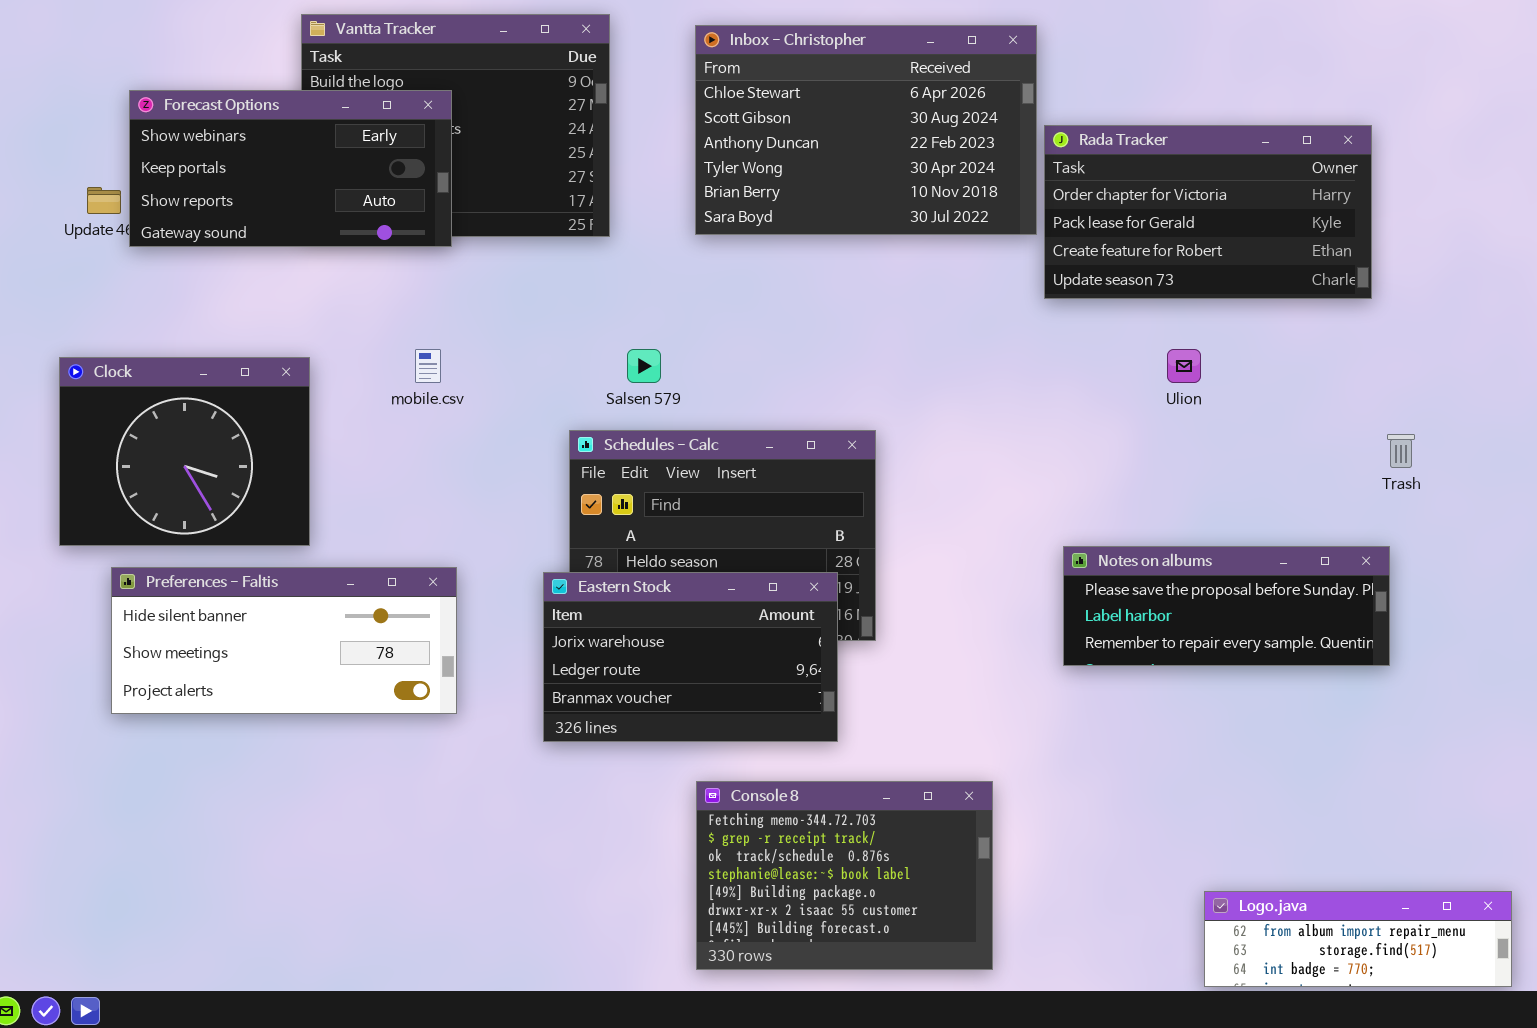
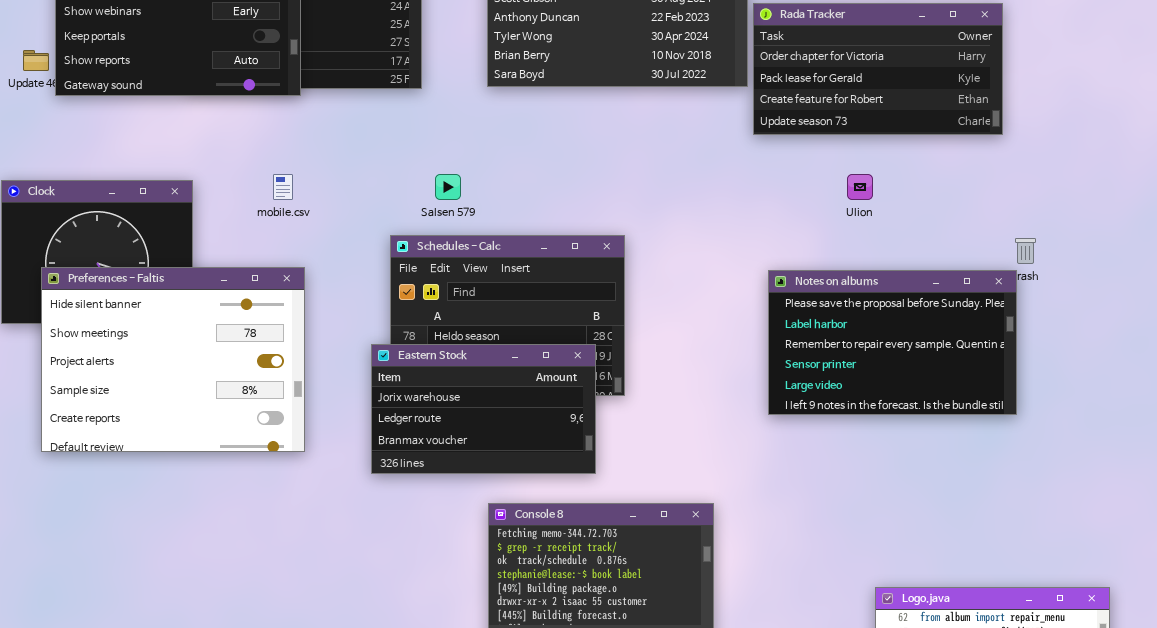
Notes on albums: [1063,546,1390,666] -> [768,270,1017,415], resized
Preferences - Faltis: [111,567,457,714] -> [41,267,305,452], resized

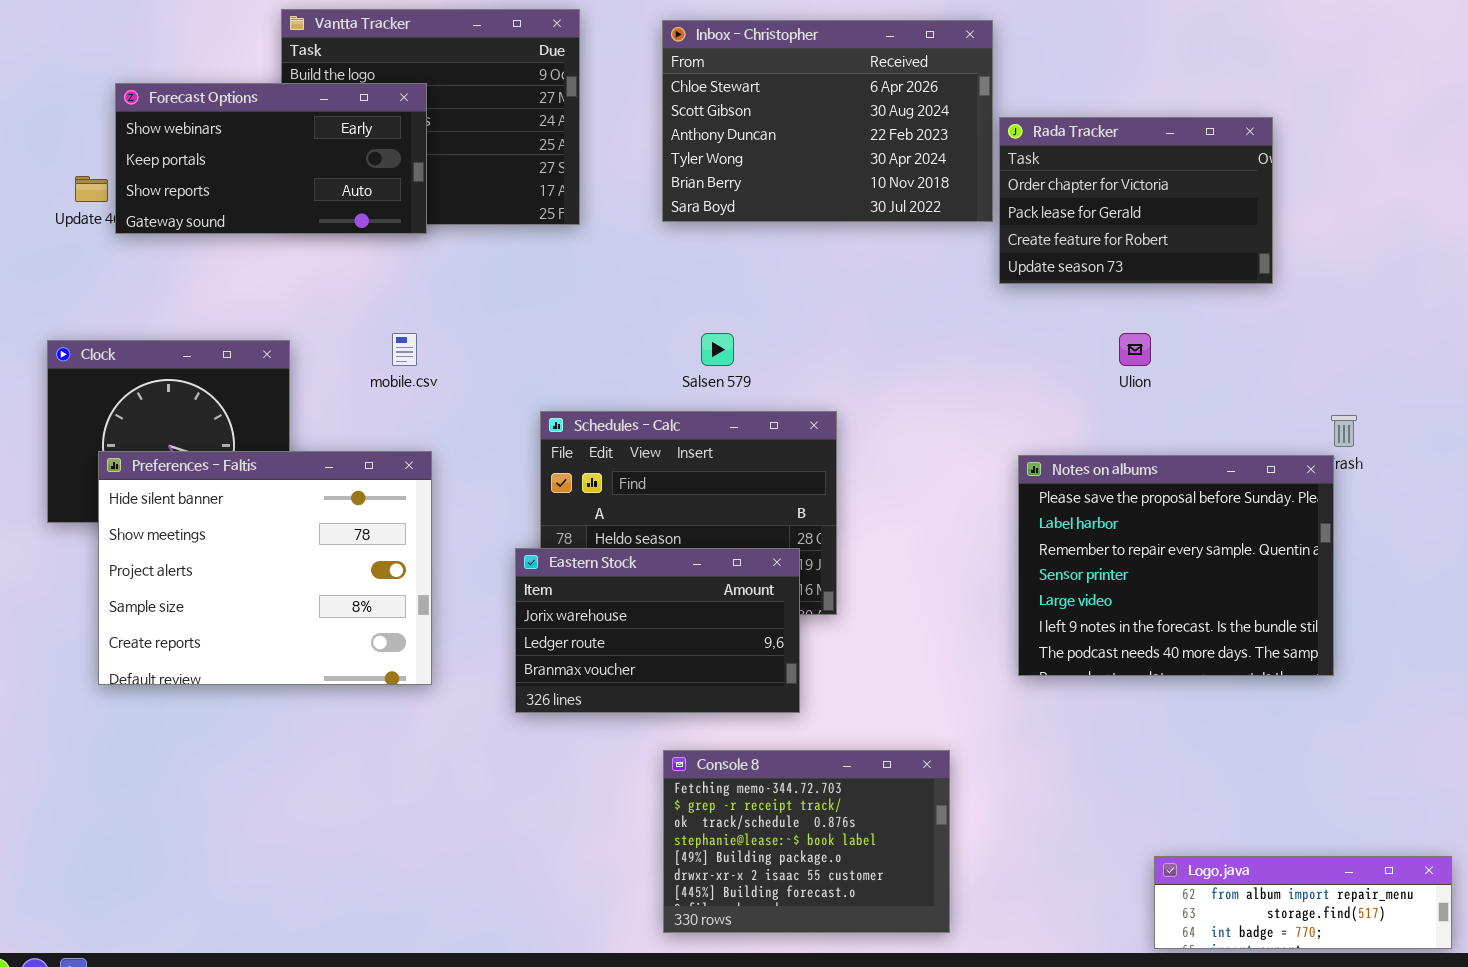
Rada Tracker: [753,3,1003,135] -> [999,117,1273,284], resized
Salsen 579: [435,174,461,200] -> [701,333,734,366], moved
Notes on albums: [768,270,1017,415] -> [1018,455,1334,676], resized

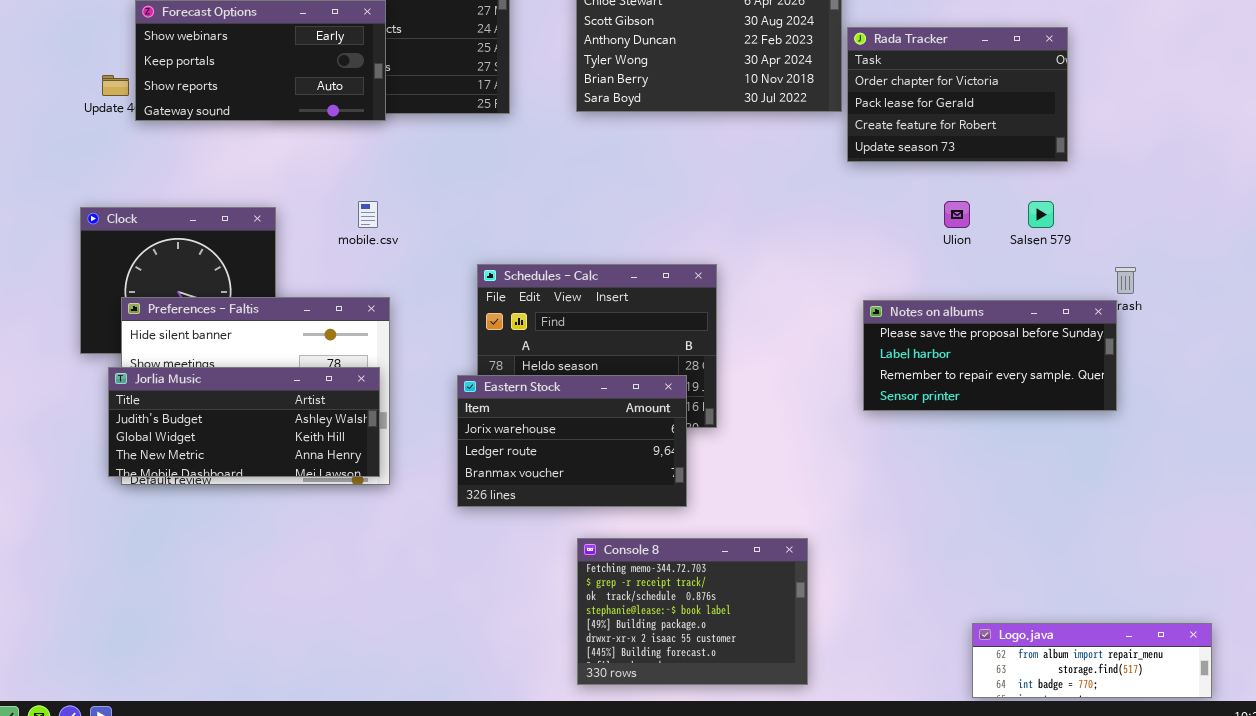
Salsen 579: [701,333,734,366] -> [1028,201,1054,228], moved
Notes on albums: [1018,455,1334,676] -> [863,300,1117,411], resized
Jorlia Music: none -> [108,367,380,477], opened

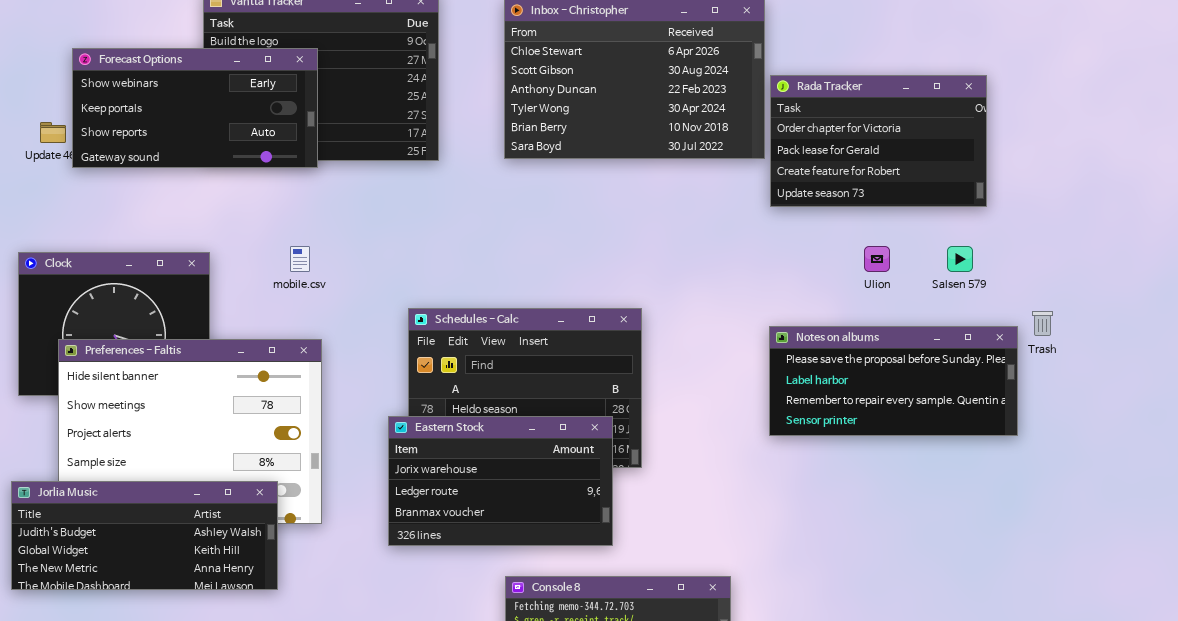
Notes on albums: [863,300,1117,411] -> [769,326,1018,436], moved
Jorlia Music: [108,367,380,477] -> [11,481,278,590], moved

